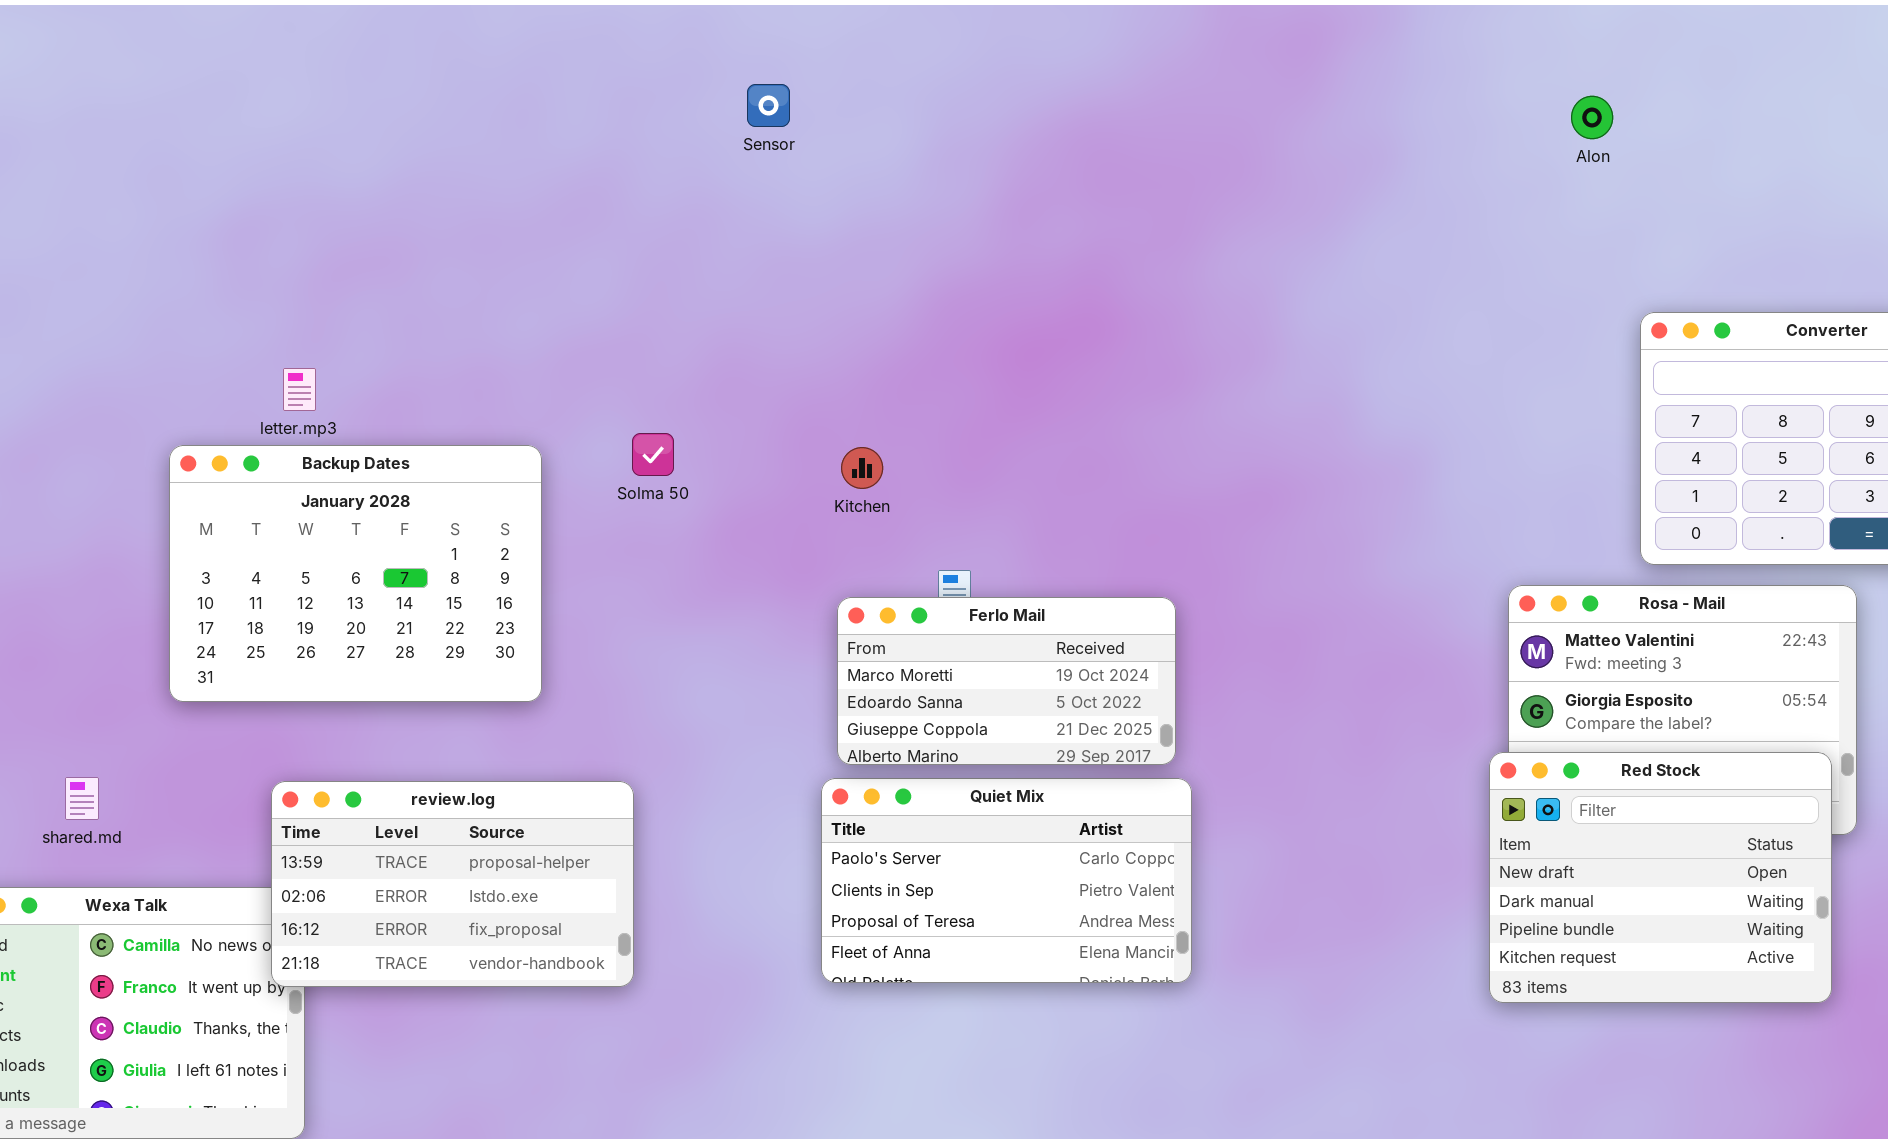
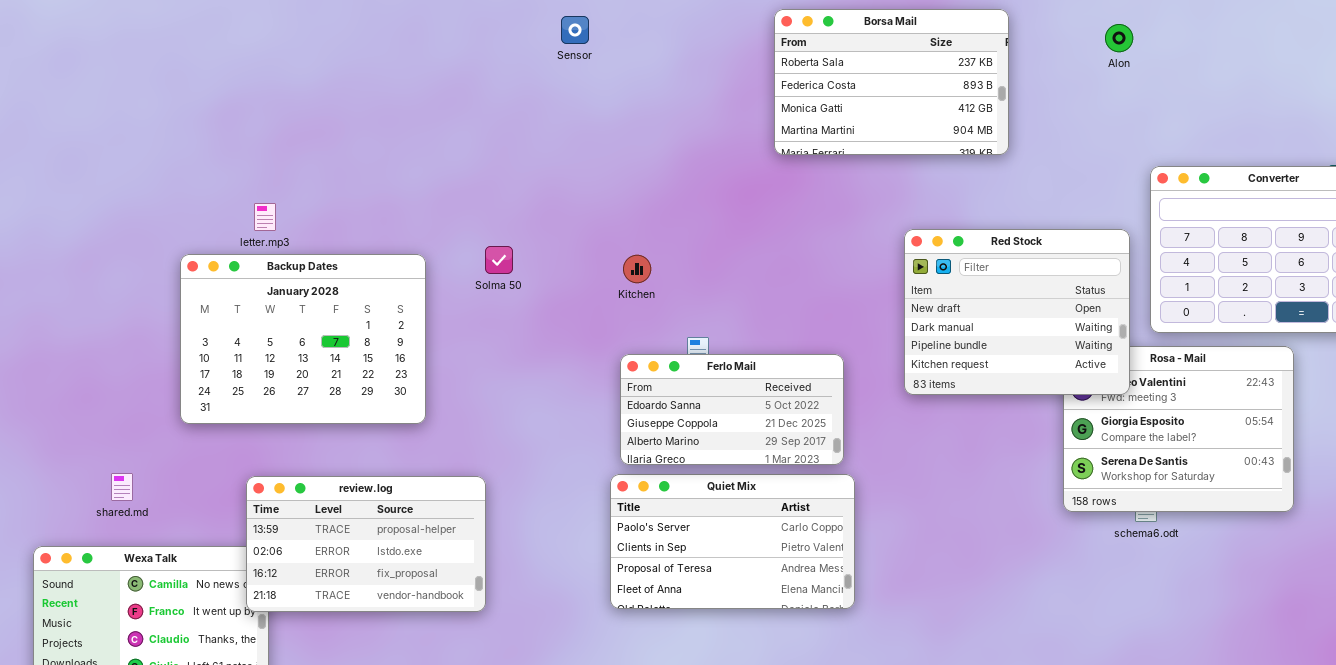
Borsa Mail: none -> [774,9,1009,155], opened
Ferlo Mail: [837,597,1176,765] -> [620,354,844,465], scrolled down 1 row
Red Stock: [1489,752,1832,1003] -> [904,229,1130,395], moved

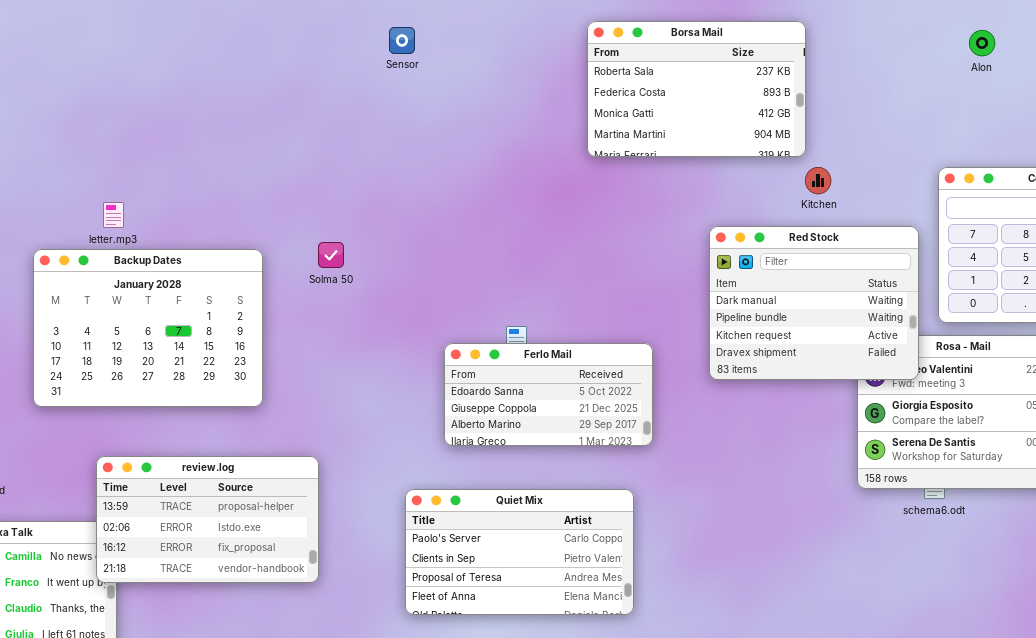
Alon: [1105,24,1133,52] -> [969,30,995,56], moved
Red Stock: [904,229,1130,395] -> [709,226,919,380], scrolled down 1 row
Kitchen: [623,255,651,283] -> [805,167,831,194], moved
Quiet Mix: [610,474,855,609] -> [405,489,634,615], moved

